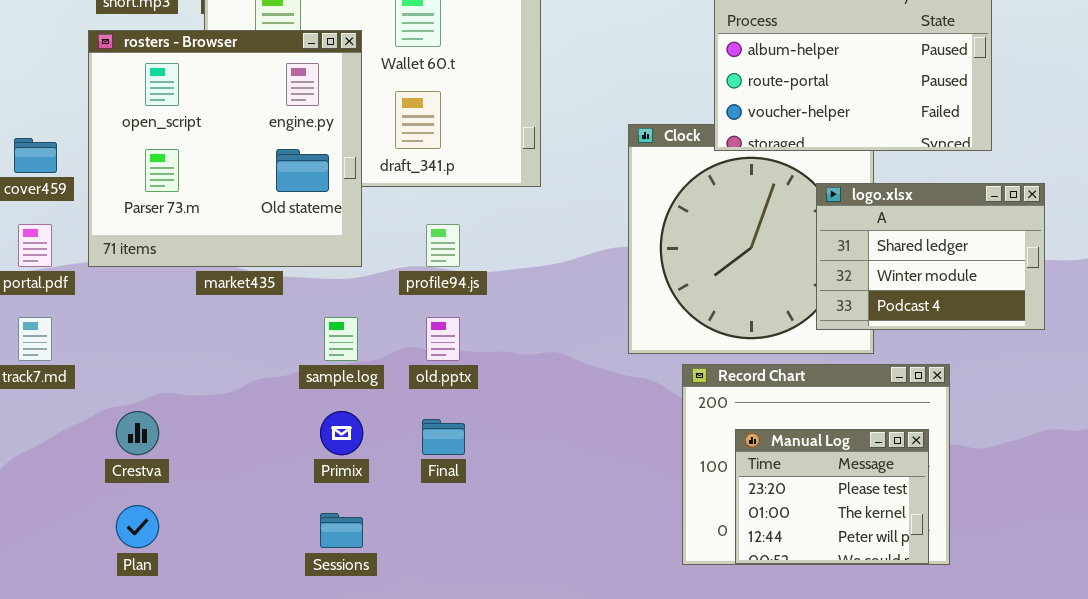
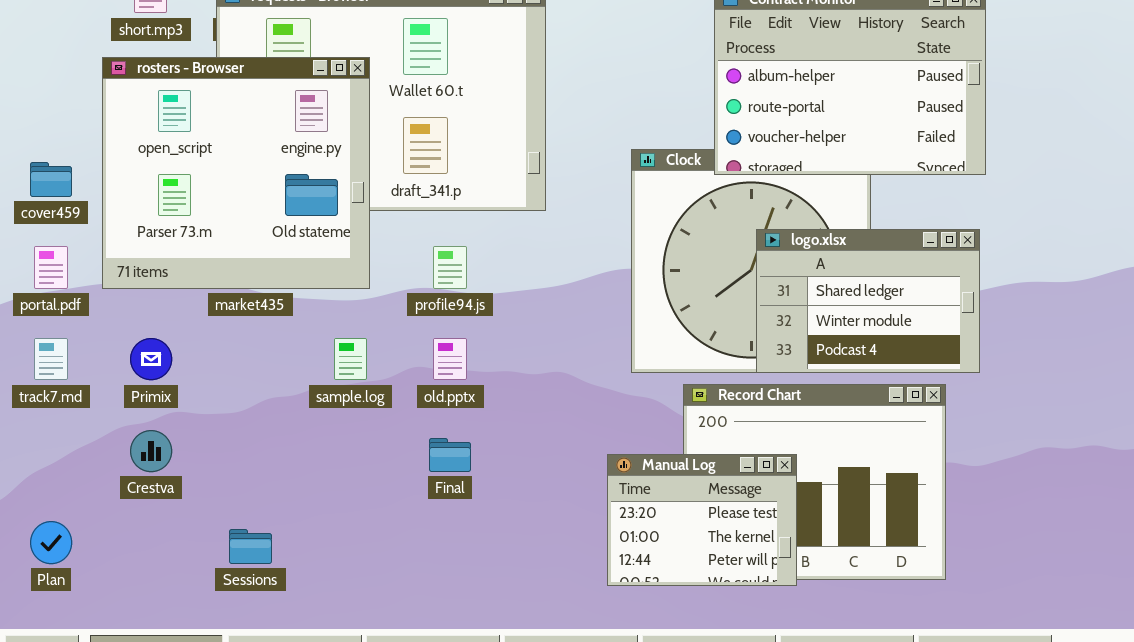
logo.xlsx: [816,183,1045,330] -> [756,229,980,373], moved
Primix: [320,411,363,455] -> [130,338,172,380], moved
Manual Log: [735,429,929,564] -> [607,454,797,586], moved
Plan: [116,505,159,548] -> [30,521,72,564], moved
Sessions: [320,513,363,548] -> [229,529,272,564], moved

